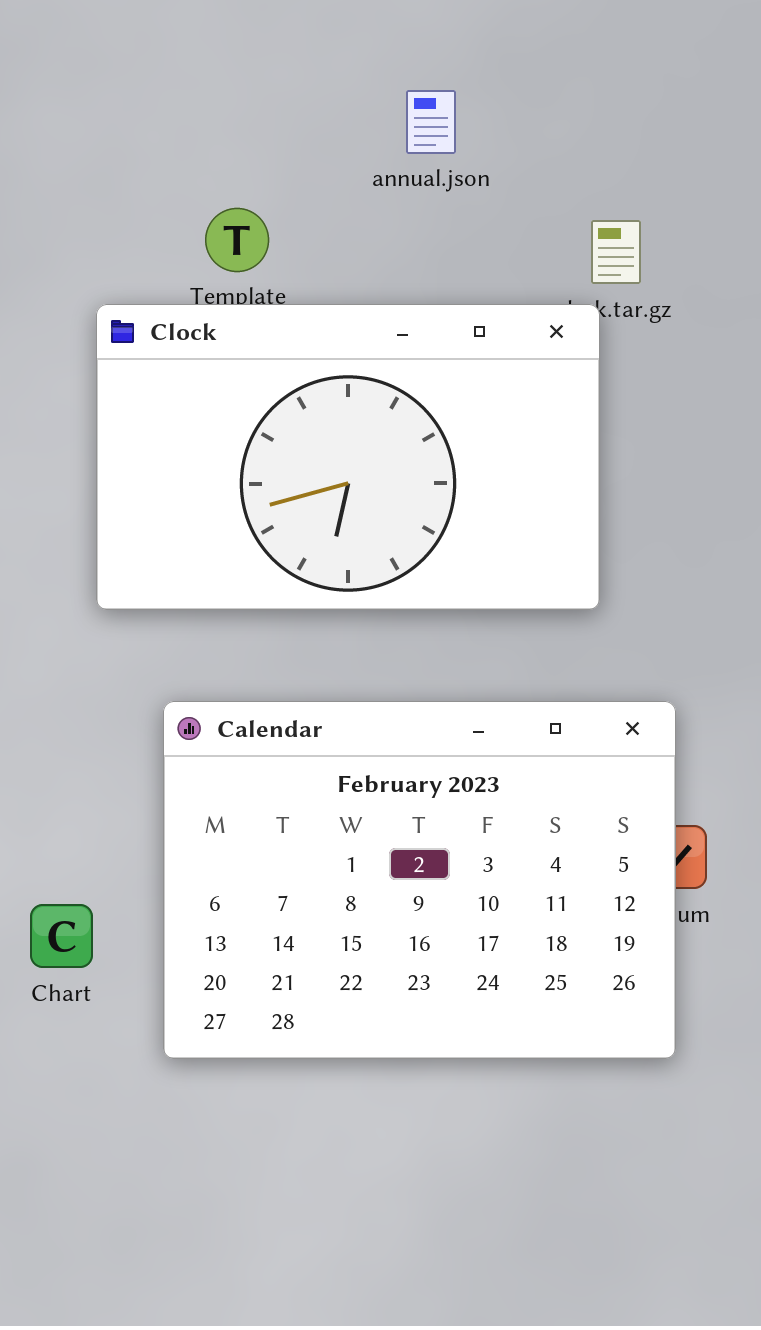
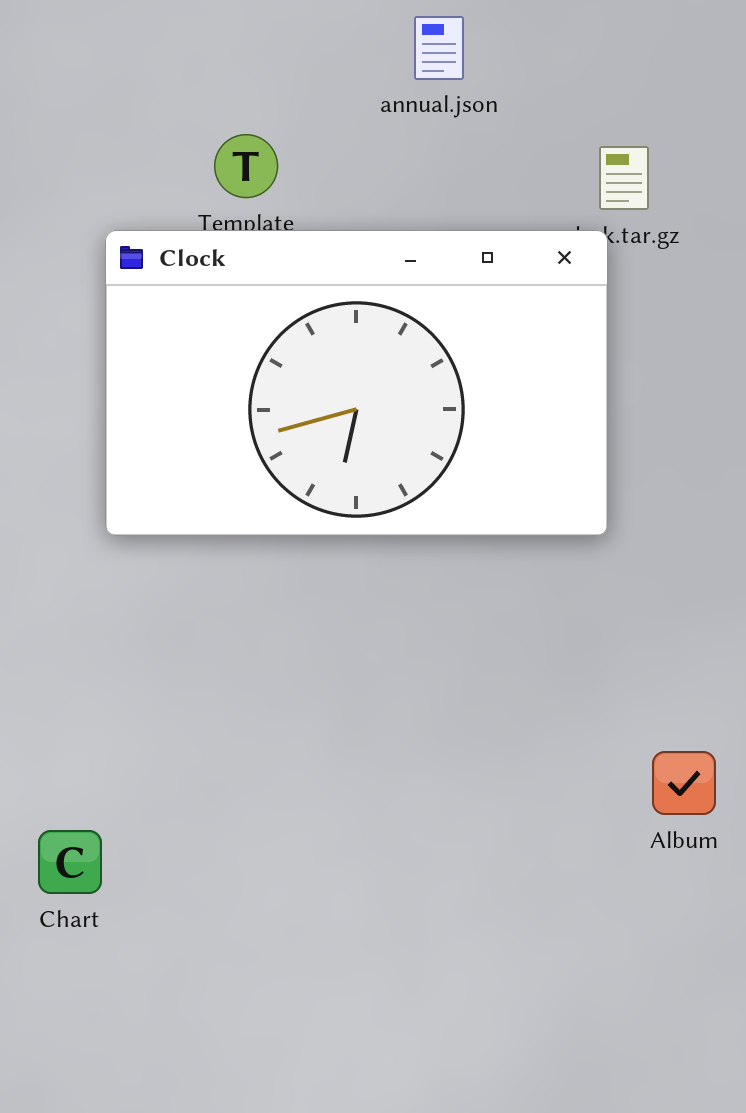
Calendar: [163,701,676,1059] -> none, closed

